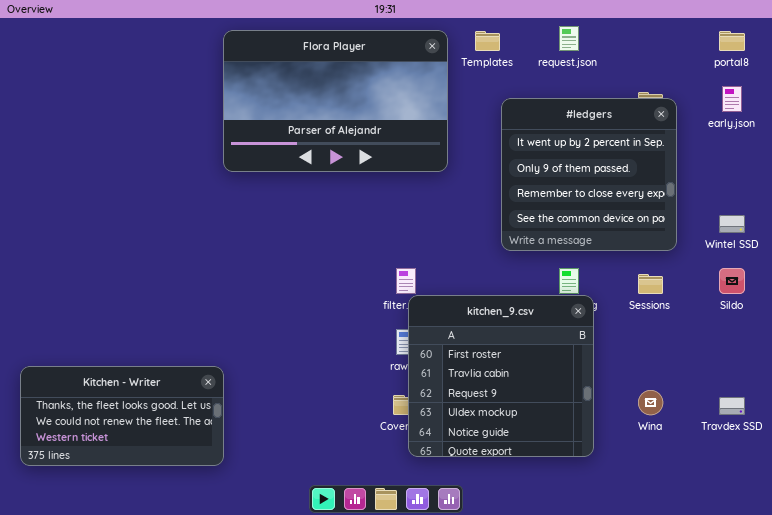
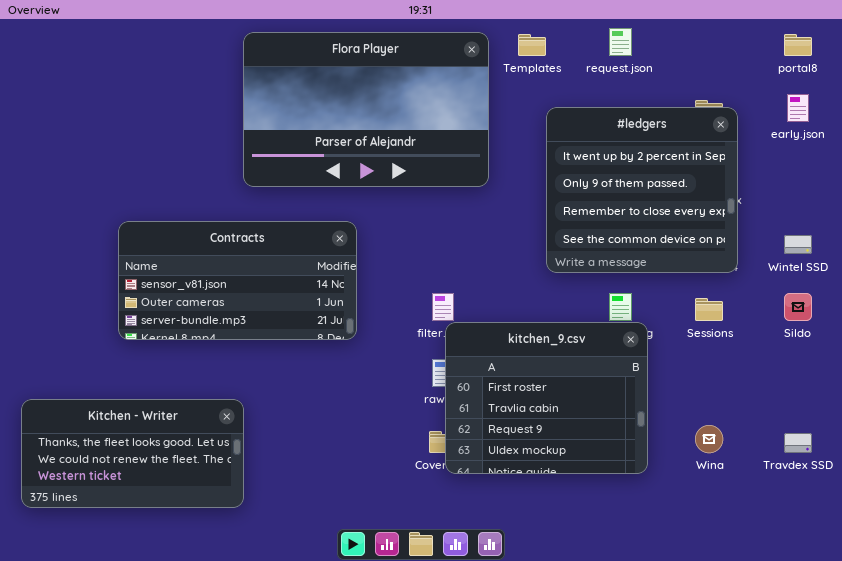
Contracts: none -> [118,221,357,340], opened
kitchen_9.csv: [408,295,594,457] -> [445,322,648,474], resized

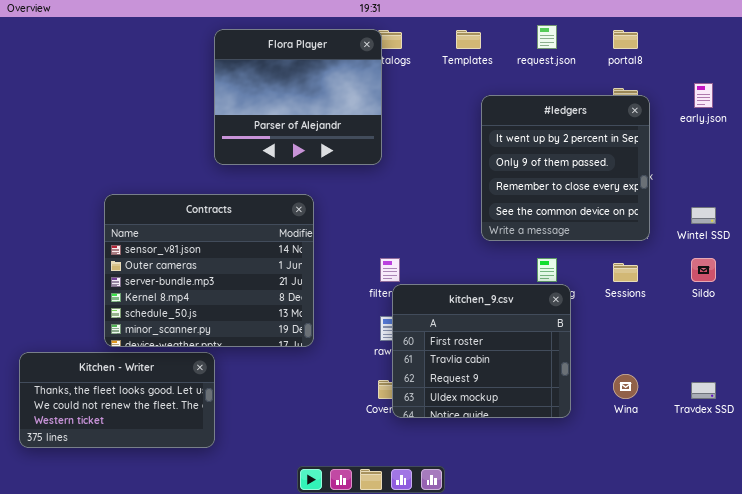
Flora Player: [243,32,489,187] -> [214,29,382,165], resized
portal8: [784,34,812,56] -> [613,30,638,49], moved
Contracts: [118,221,357,340] -> [104,194,314,347], resized

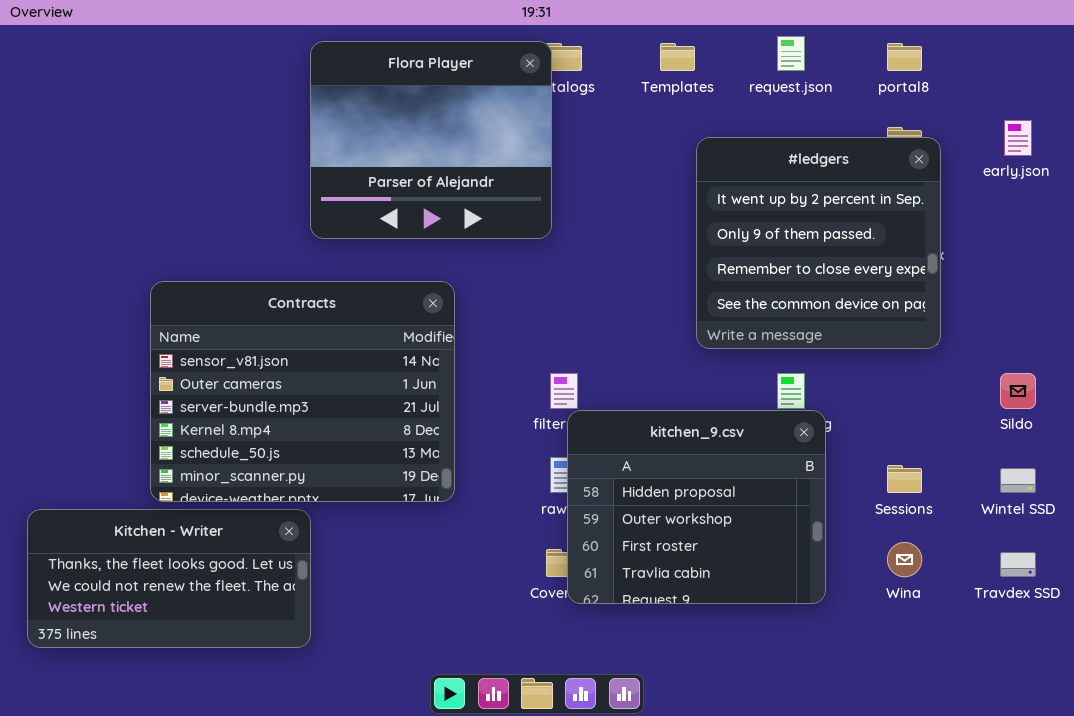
Wintel SSD: [691,207,716,224] -> [1000,468,1036,493], moved
Sessions: [613,263,638,282] -> [887,465,922,493], moved
kitchen_9.csv: [392,284,571,418] -> [567,410,826,604], scrolled up 2 rows

